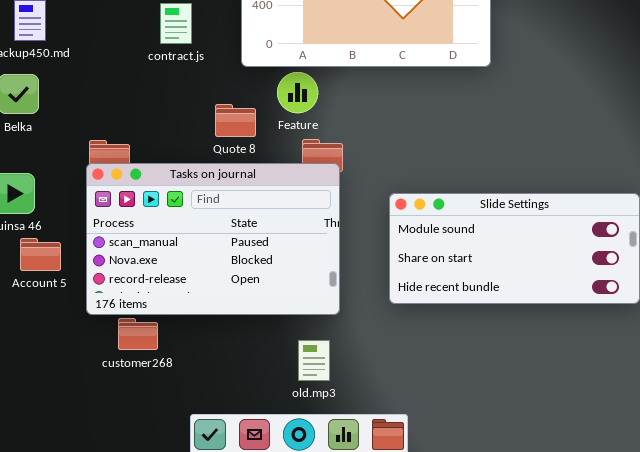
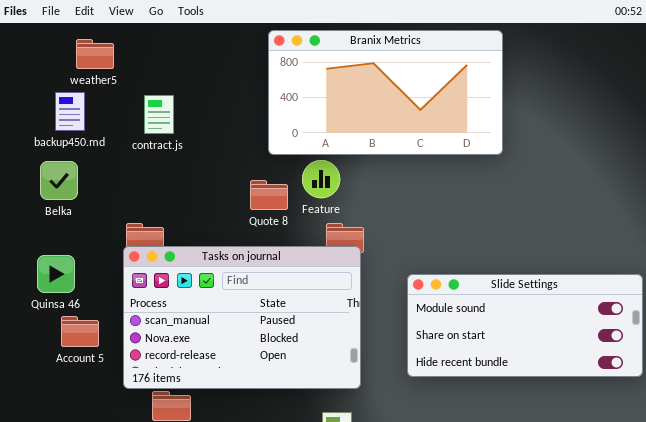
contract.js: [160,3,192,44] -> [144,95,174,134], moved
Quote 8: [215,104,256,137] -> [250,180,288,210], moved

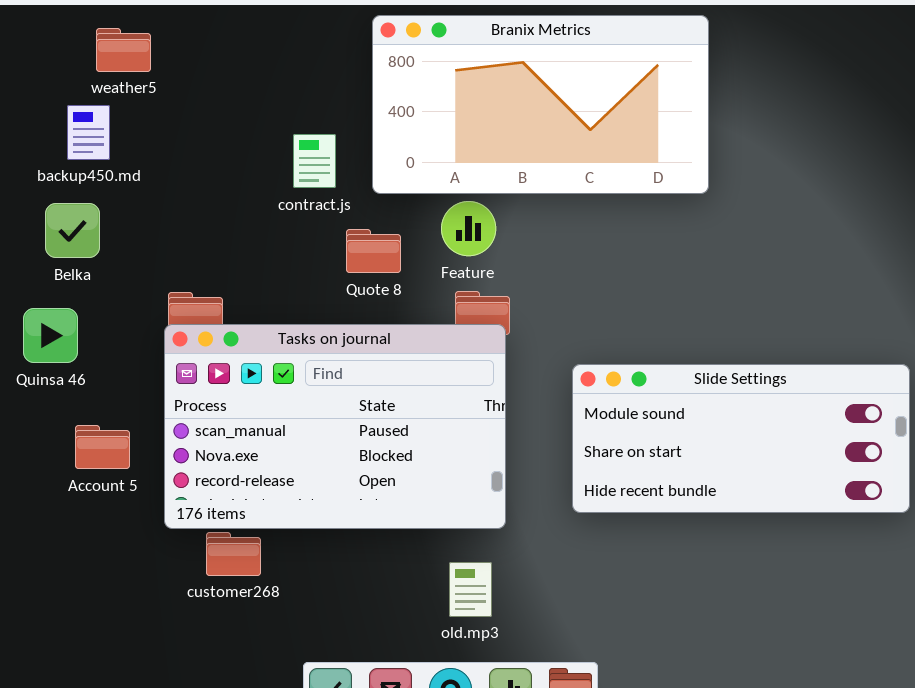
contract.js: [144,95,174,134] -> [293,134,336,188], moved
Feature: [302,160,340,198] -> [441,201,496,256], moved
Quinsa 46: [37,255,75,293] -> [23,308,78,363], moved

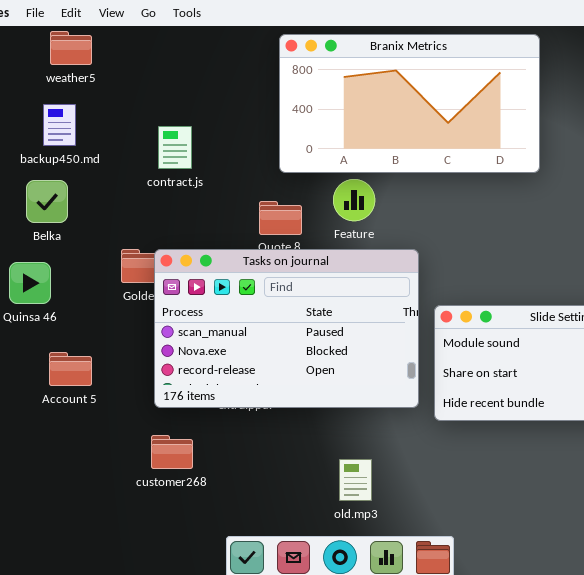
weather5: [96,28,151,72] -> [50,31,92,65], moved
contract.js: [293,134,336,188] -> [158,126,192,169], moved
Tasks on journal: [164,324,506,529] -> [154,249,419,408], moved

